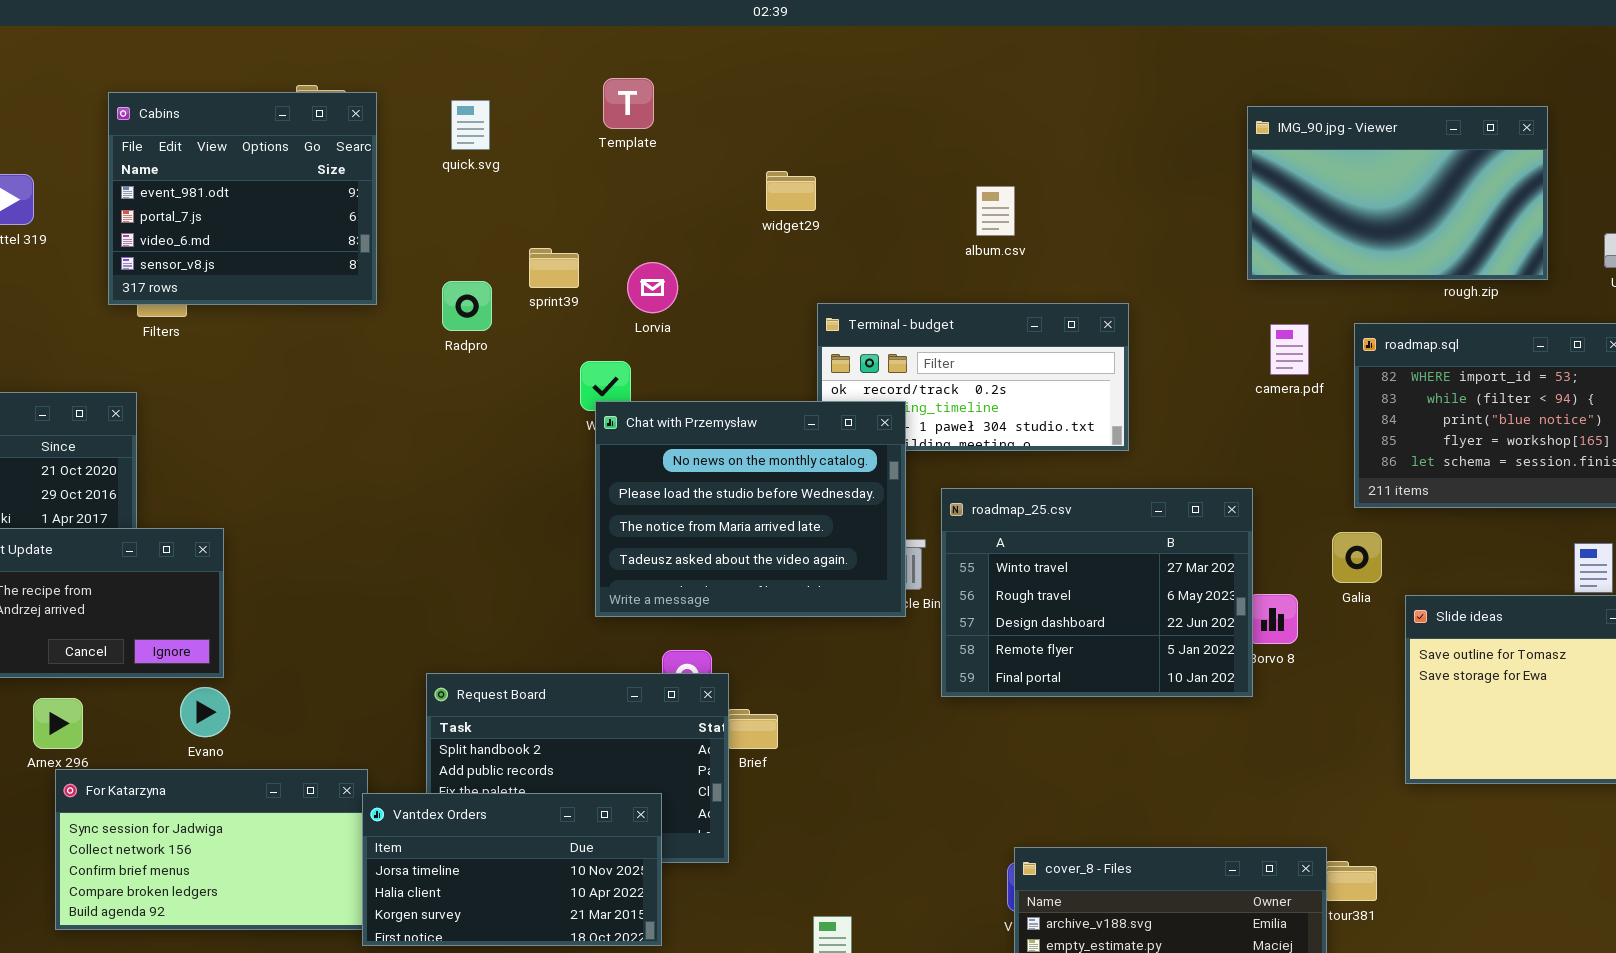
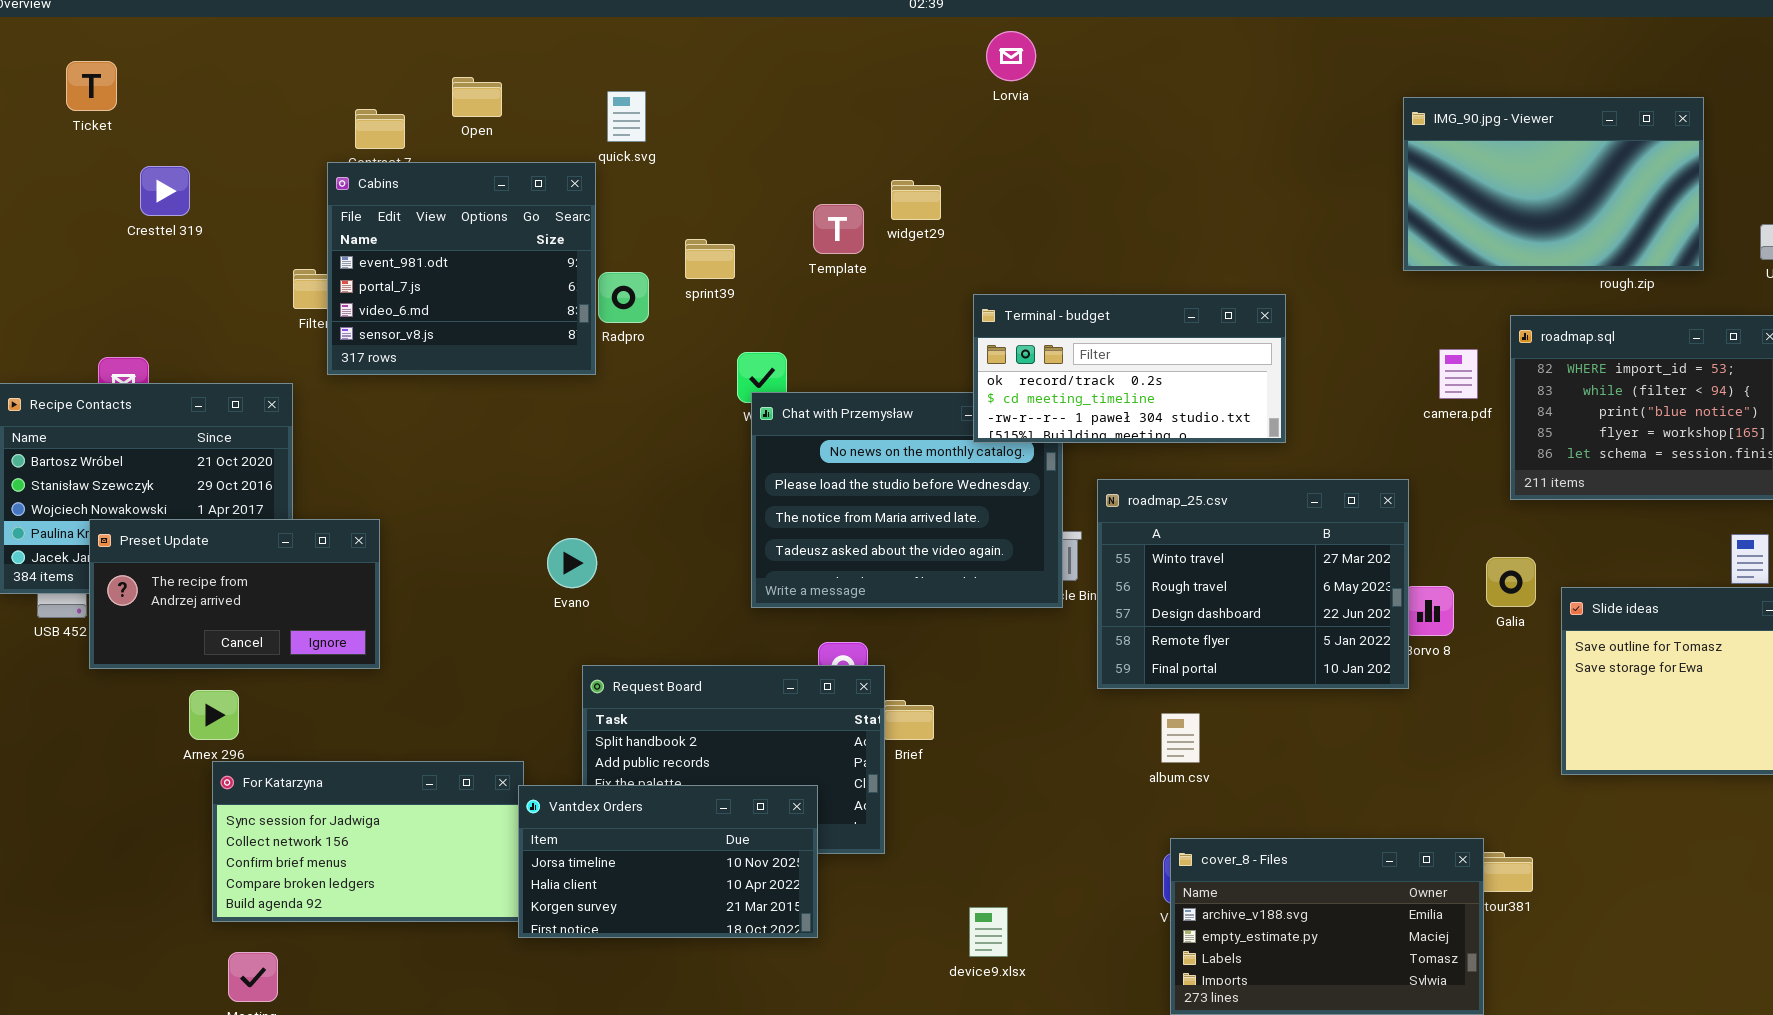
Template: [603,78,654,129] -> [813,204,864,254], moved
Cabins: [108,92,377,305] -> [327,162,596,375], moved
widget29: [766,171,816,211] -> [891,180,941,220], moved
album.csv: [976,186,1015,236] -> [1161,713,1200,763], moved
Lorvia: [627,262,678,313] -> [986,31,1036,81], moved
Terminal - budget: [817,303,1129,451] -> [973,294,1286,443], raised
camera.pdf: [1270,324,1309,375] -> [1439,349,1478,399], moved
Galia: [1332,532,1382,583] -> [1486,557,1536,607], moved
Evano: [180,687,230,737] -> [547,538,597,588], moved

